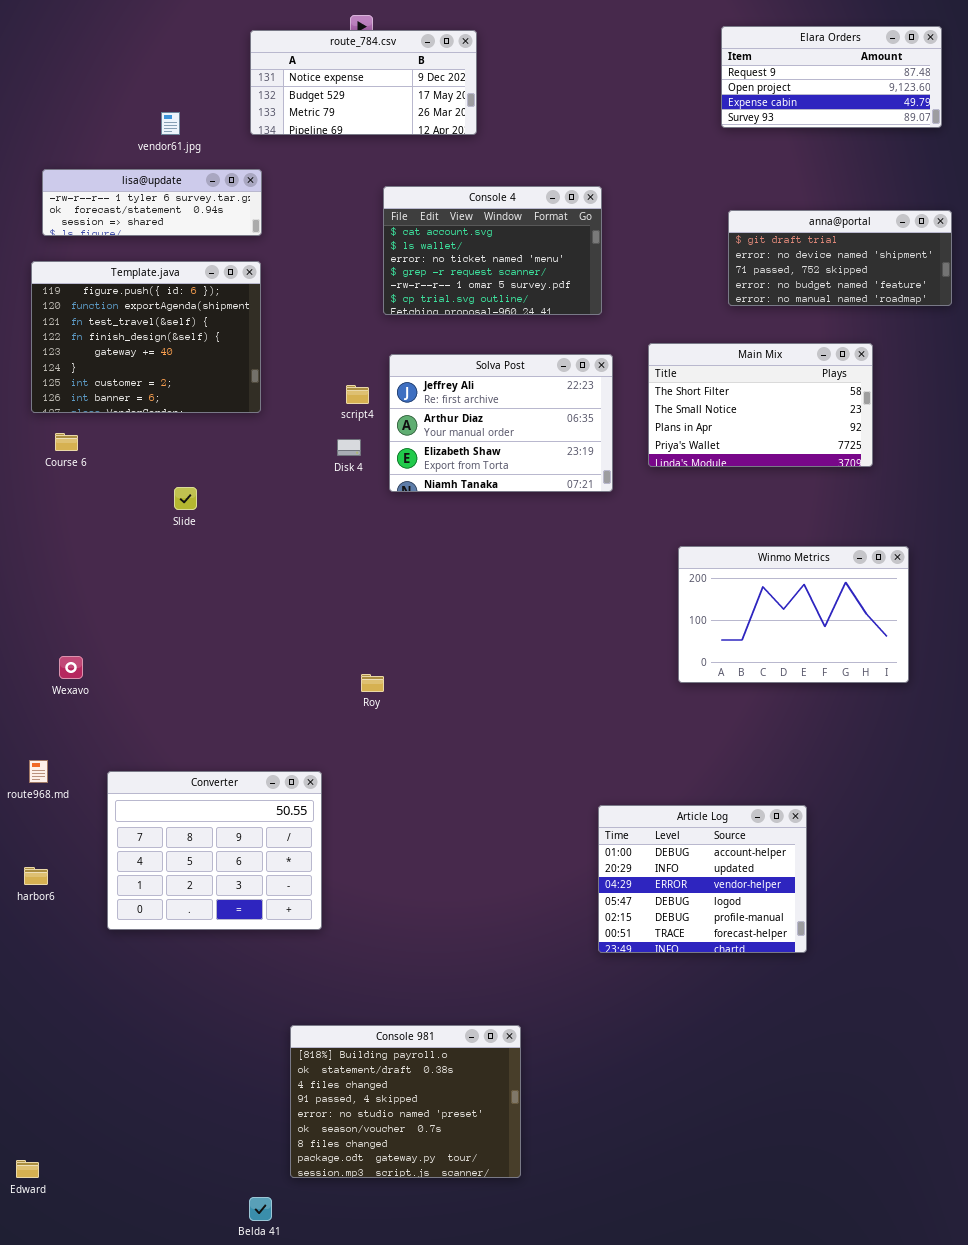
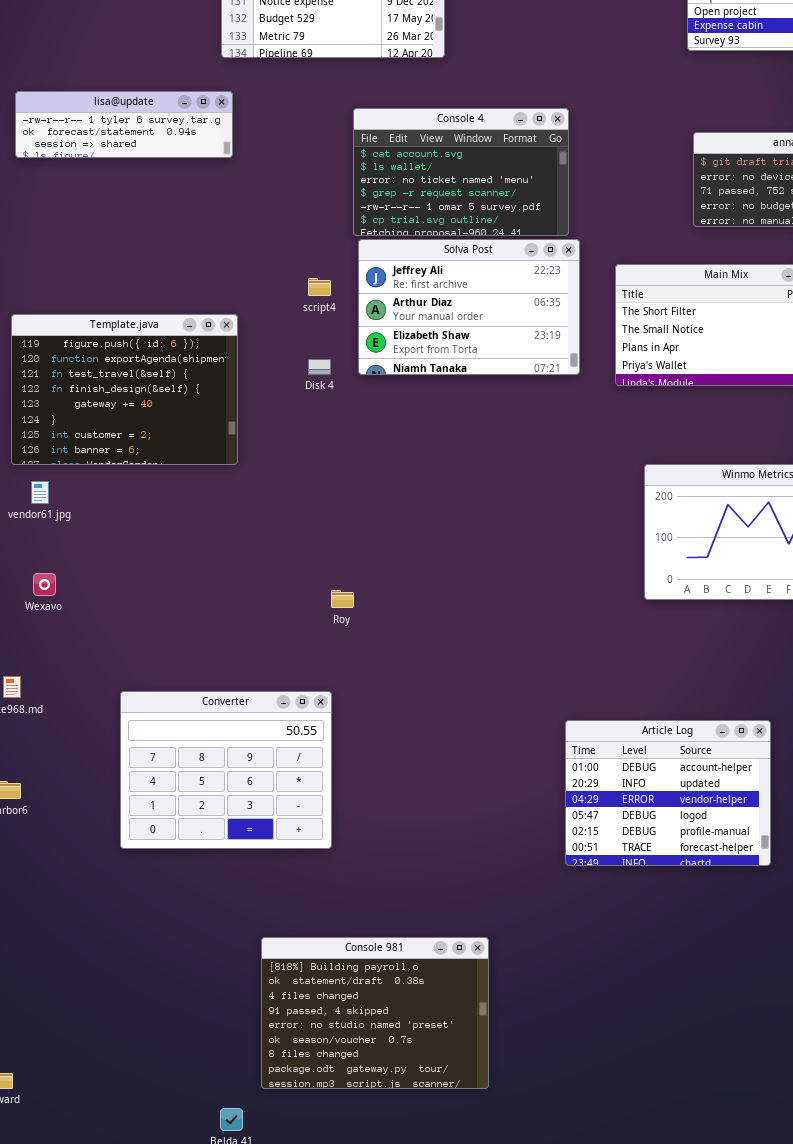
vendor61.jpg: [161,112,180,135] -> [31,481,49,504], moved
Template.java: [31,261,261,413] -> [11,314,238,465], moved
Solva Post: [389,354,613,492] -> [358,239,580,375], moved
script4: [346,385,369,404] -> [308,278,331,296], moved
Converter: [107,771,322,930] -> [120,691,332,849], moved

